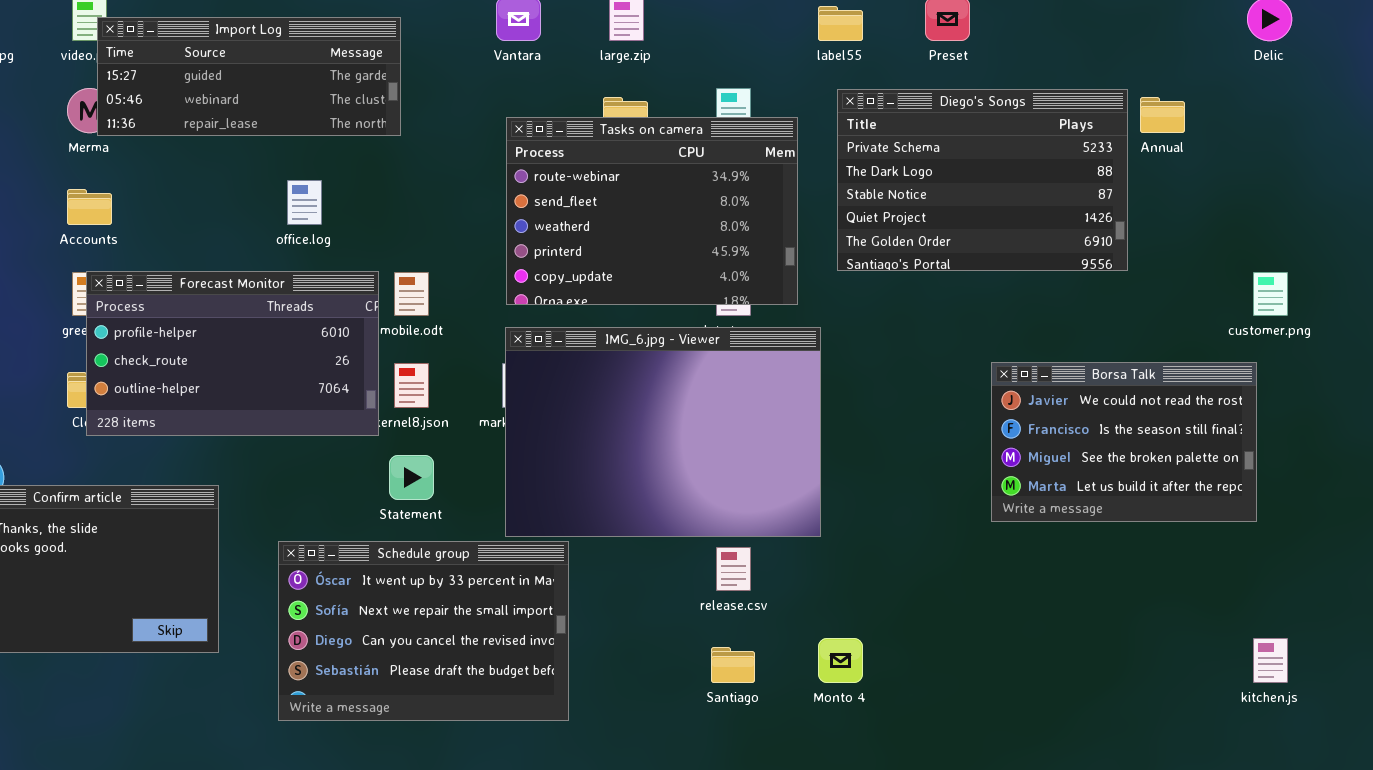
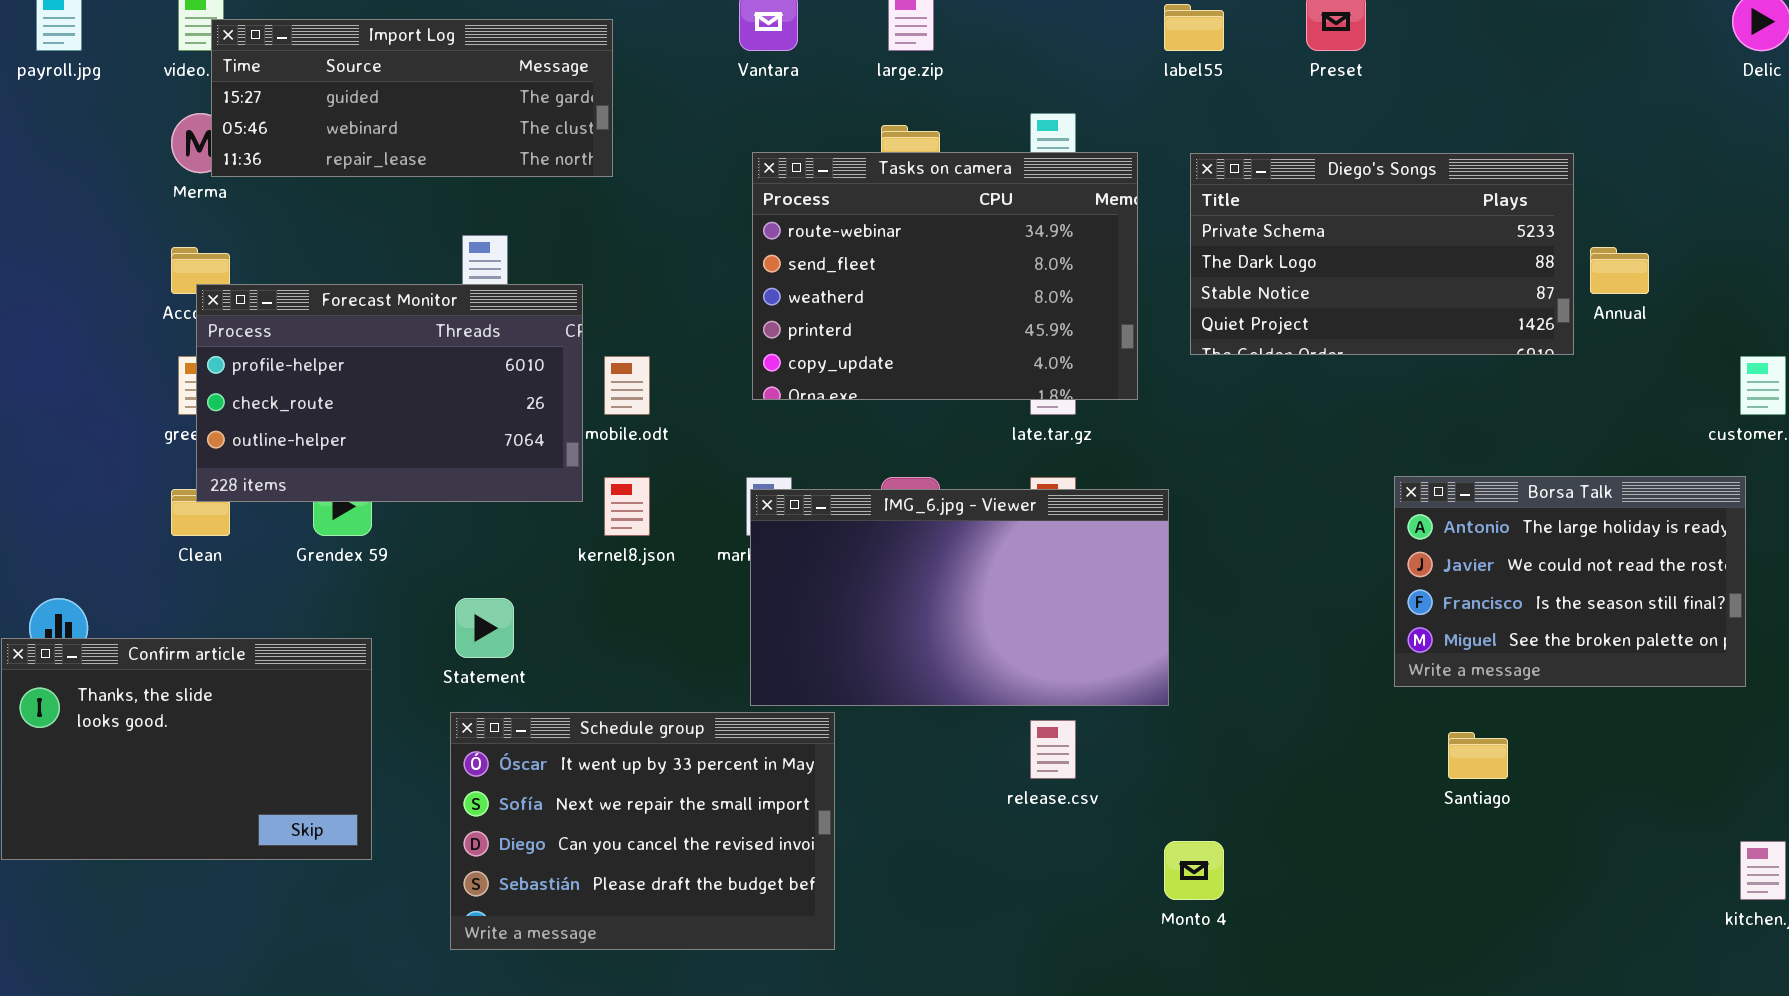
Diego's Songs: [837,89,1128,271] -> [1190,153,1574,355], resized
Annual: [1140,97,1185,133] -> [1590,247,1649,294], moved
Forecast Monitor: [86,271,379,436] -> [196,284,583,502], moved
IMG_6.jpg - Viewer: [505,327,821,537] -> [750,489,1169,706], resized
Borsa Talk: [991,362,1257,522] -> [1394,476,1746,687], scrolled up 1 row
Statement: [389,455,434,500] -> [455,598,514,658], moved
Santiago: [711,647,755,683] -> [1448,732,1508,779], moved

